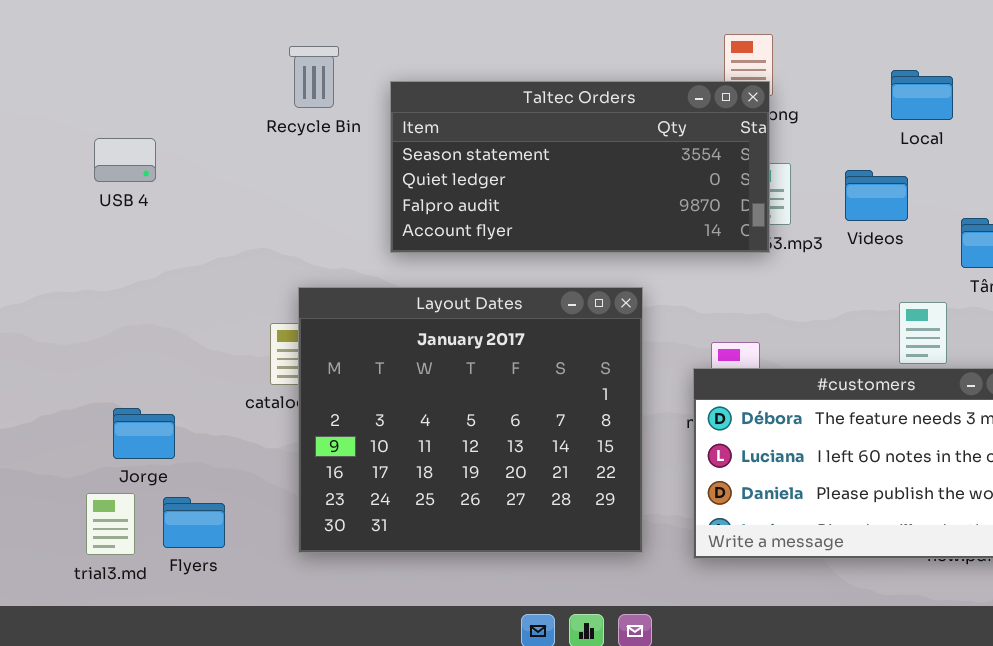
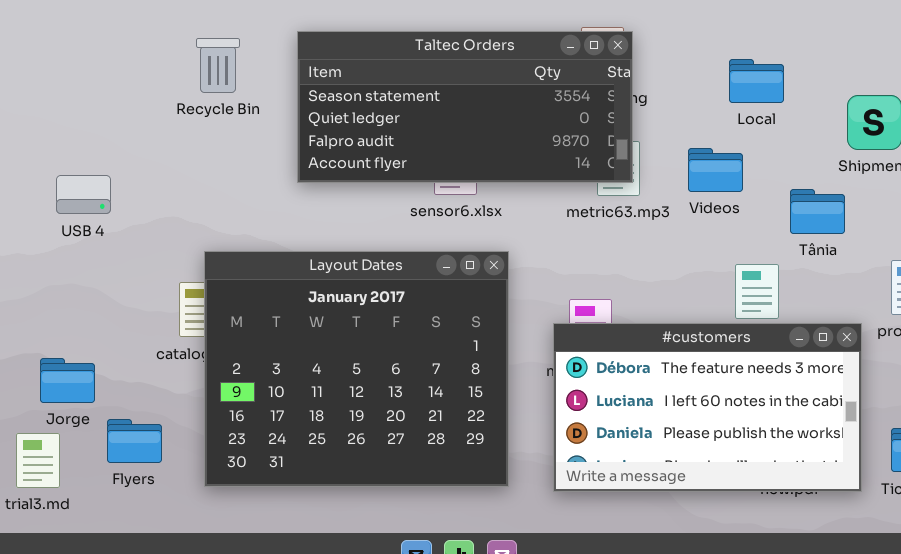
Taltec Orders: [390,81,770,253] -> [297,31,633,183], moved
USB 4: [94,138,156,182] -> [56,175,111,214], moved
Flyers: [163,497,225,548] -> [107,419,162,463], moved

